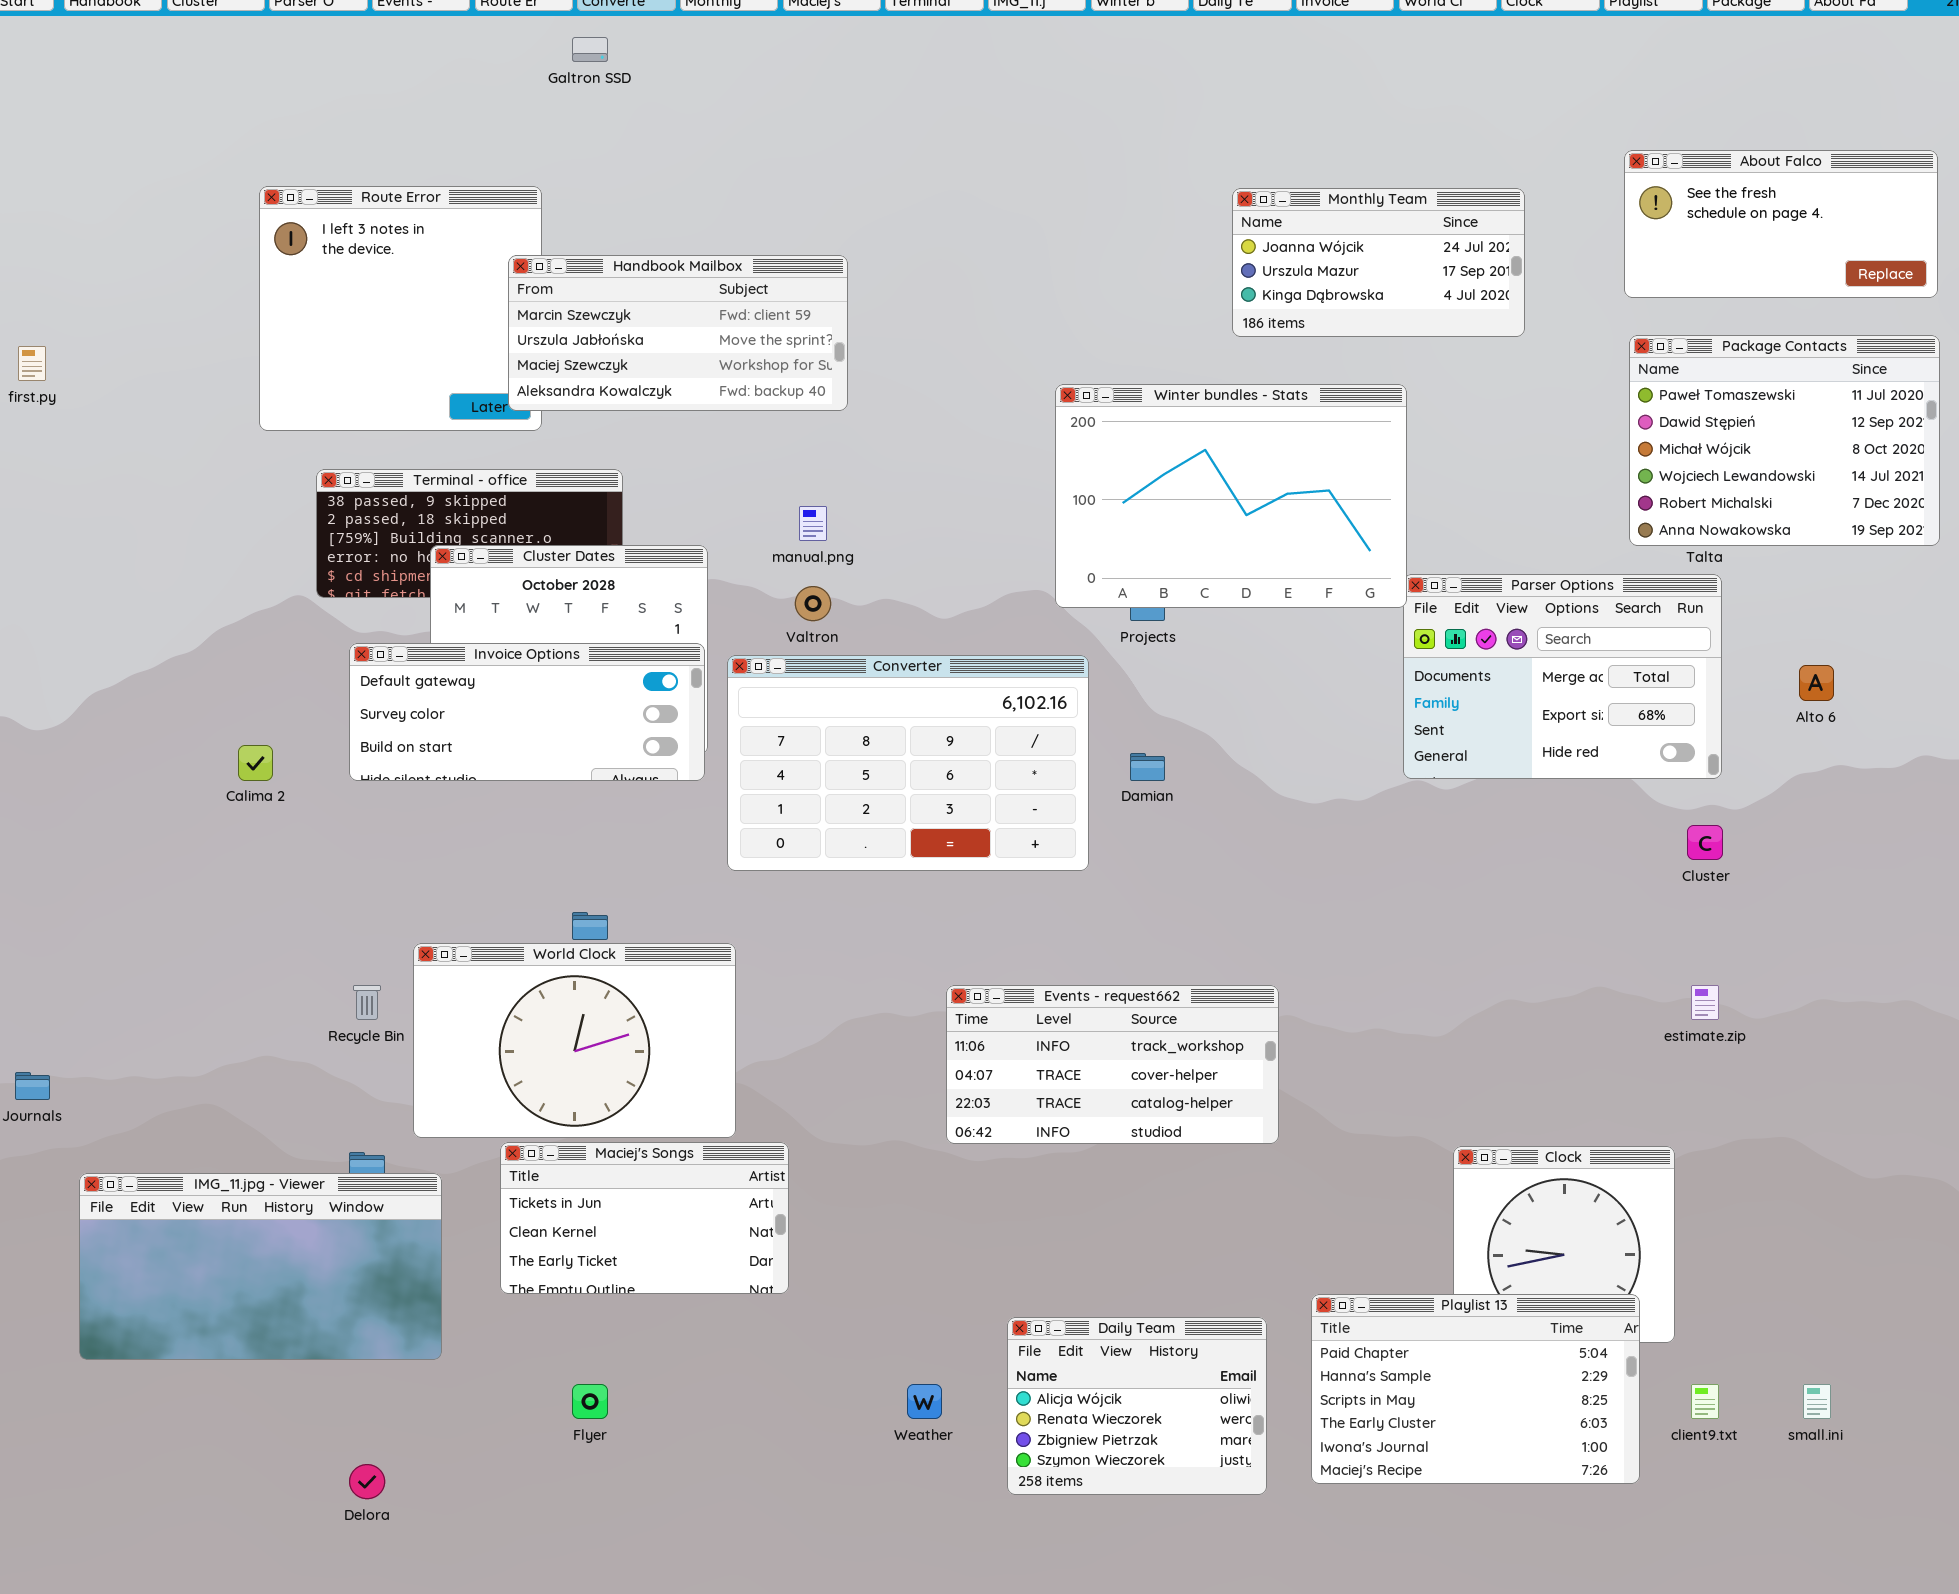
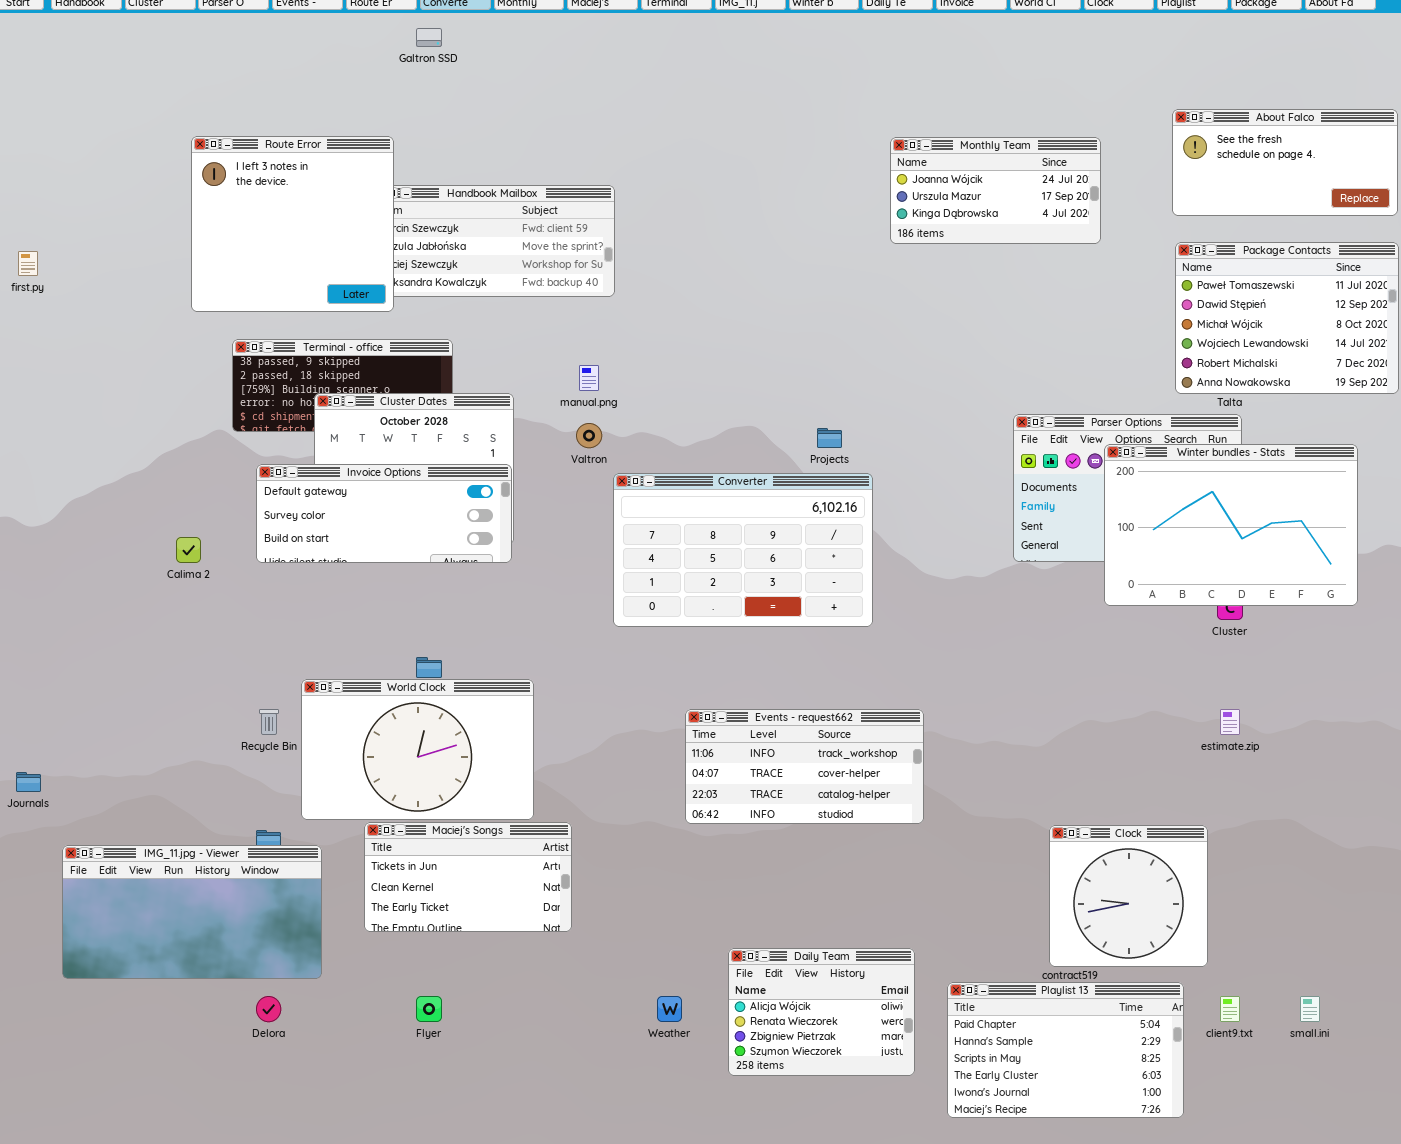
Route Error: [259,186,542,431] -> [191,136,394,312], raised
Winter bundles - Stats: [1055,384,1407,608] -> [1104,444,1358,606], moved
Converter: [727,655,1089,871] -> [613,473,873,627], moved
Playlist 13: [1311,1294,1640,1484] -> [947,982,1184,1118], moved
Delora: [349,1464,385,1499] -> [256,996,281,1022], moved

